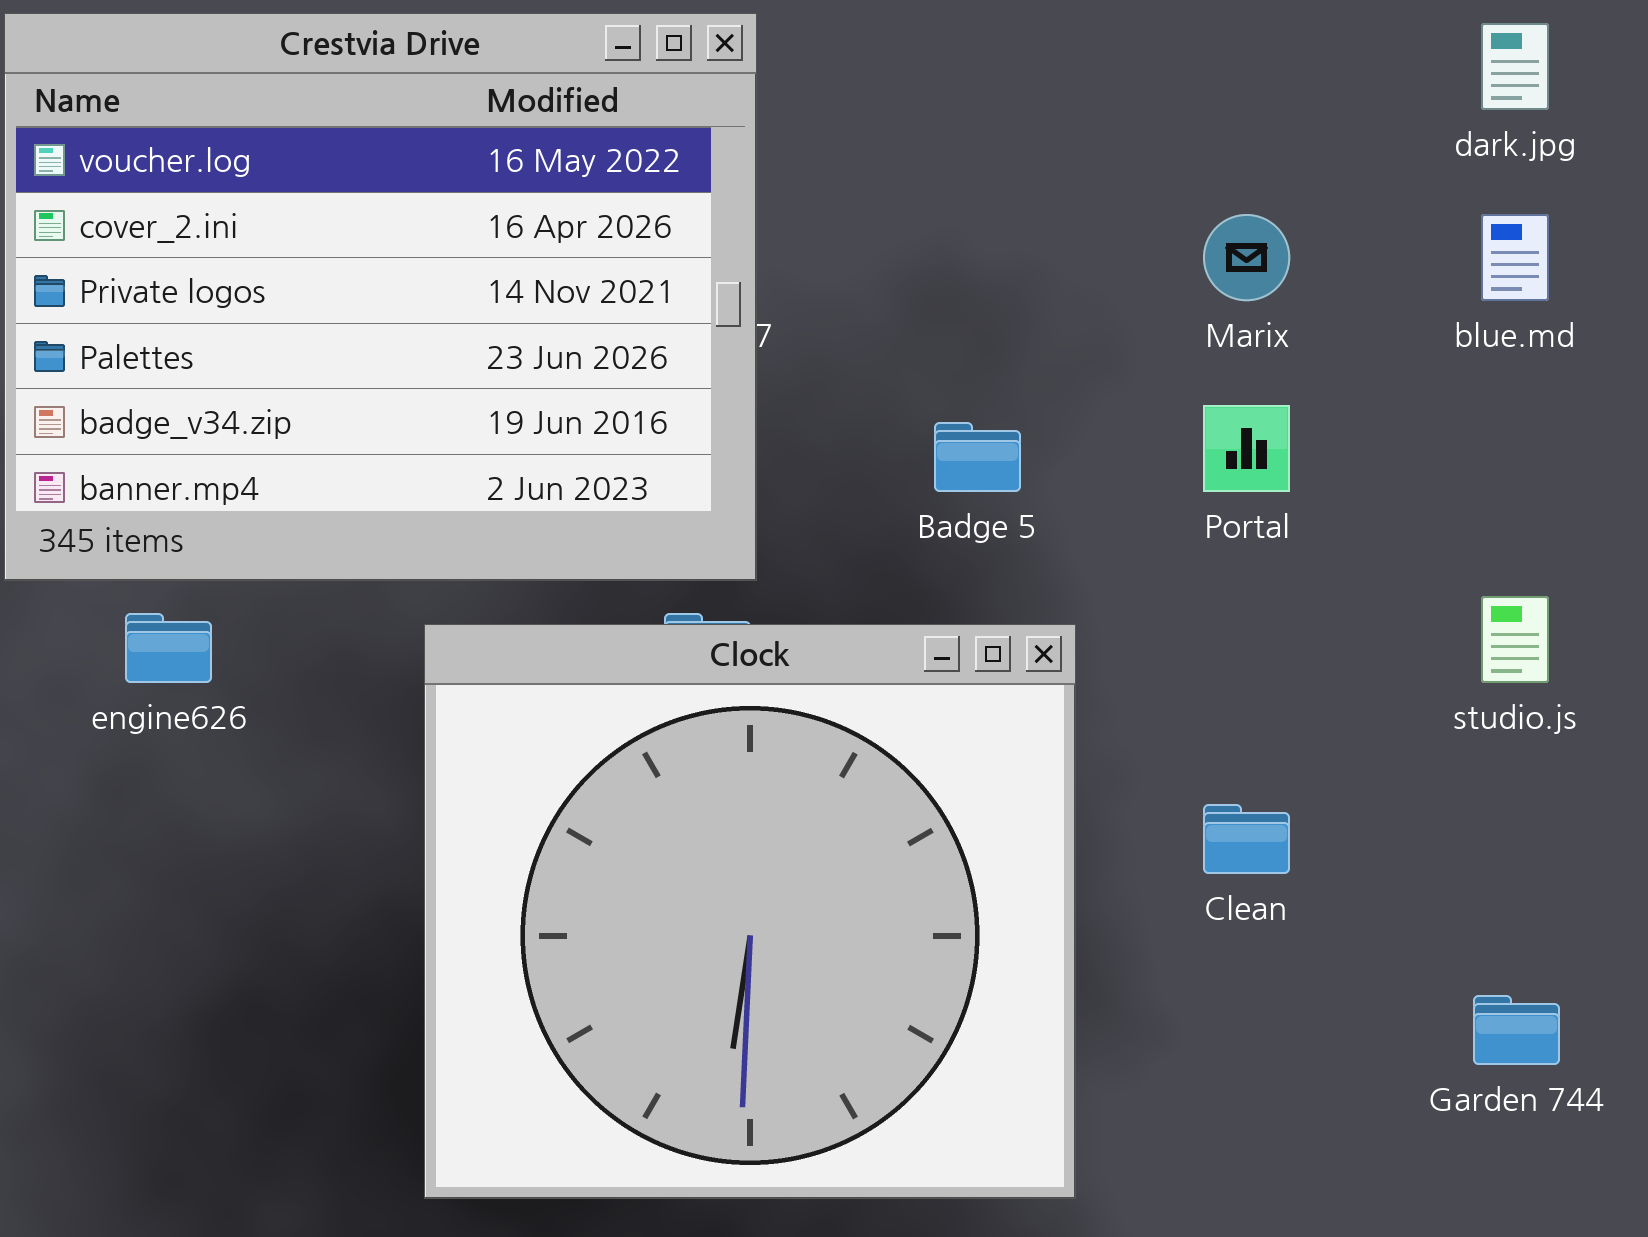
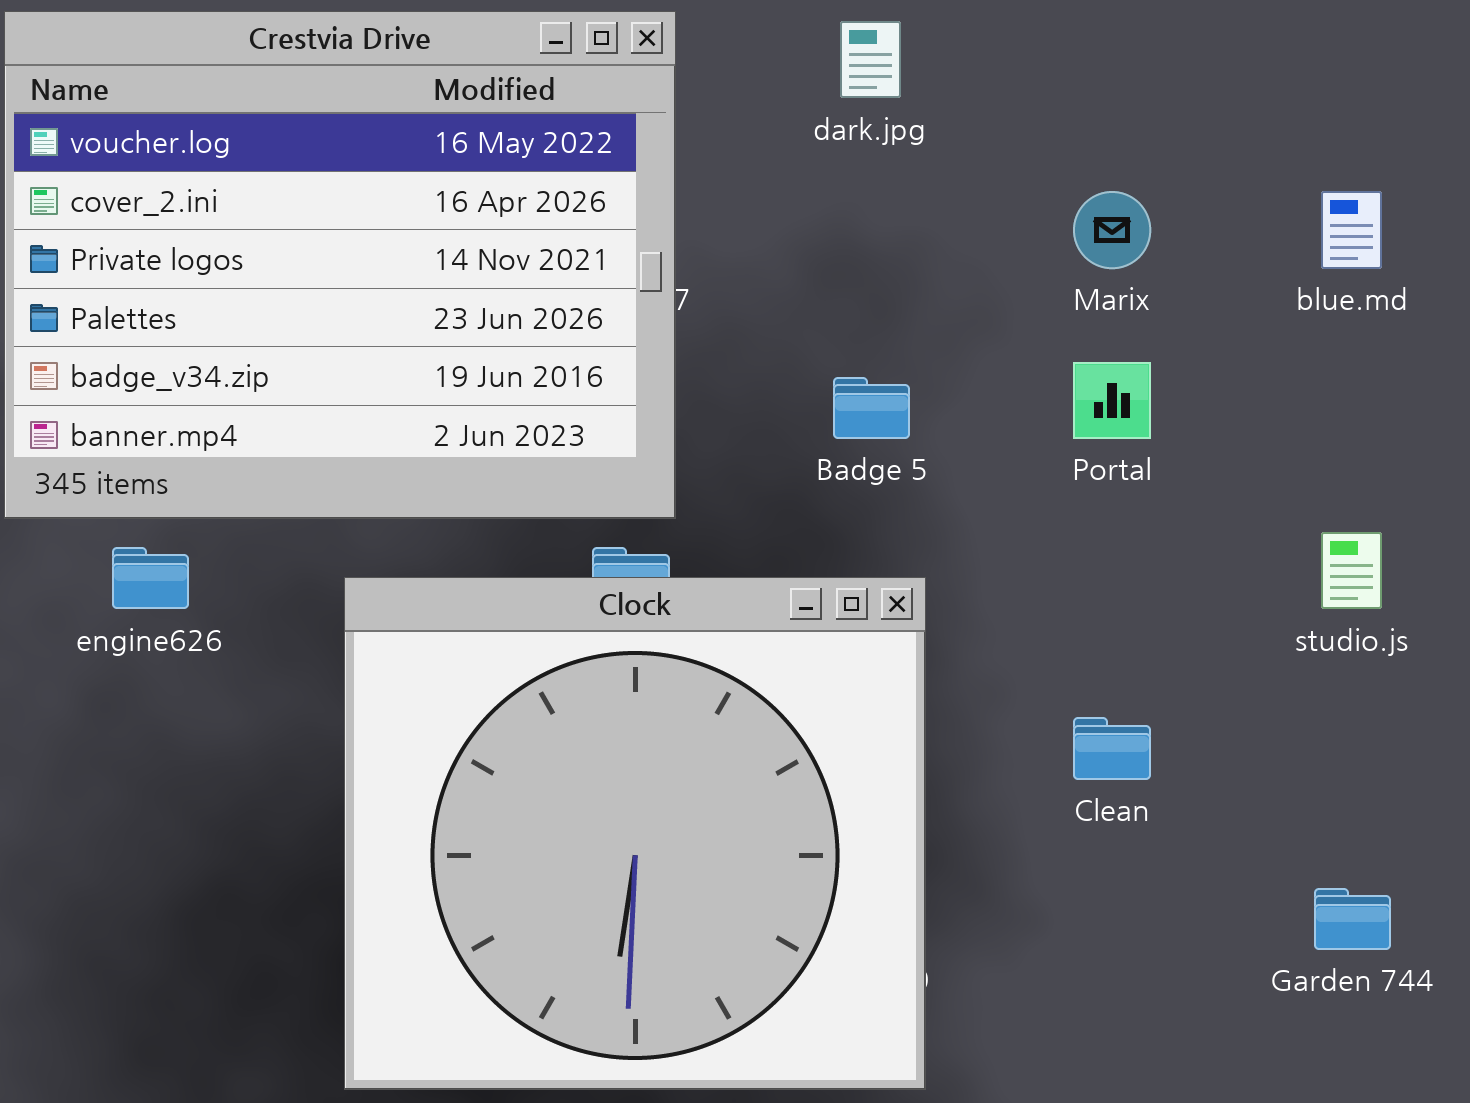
dark.jpg: [1481,23,1549,110] -> [840,21,901,98], moved
Clock: [424,624,1076,1199] -> [344,577,926,1090], moved

